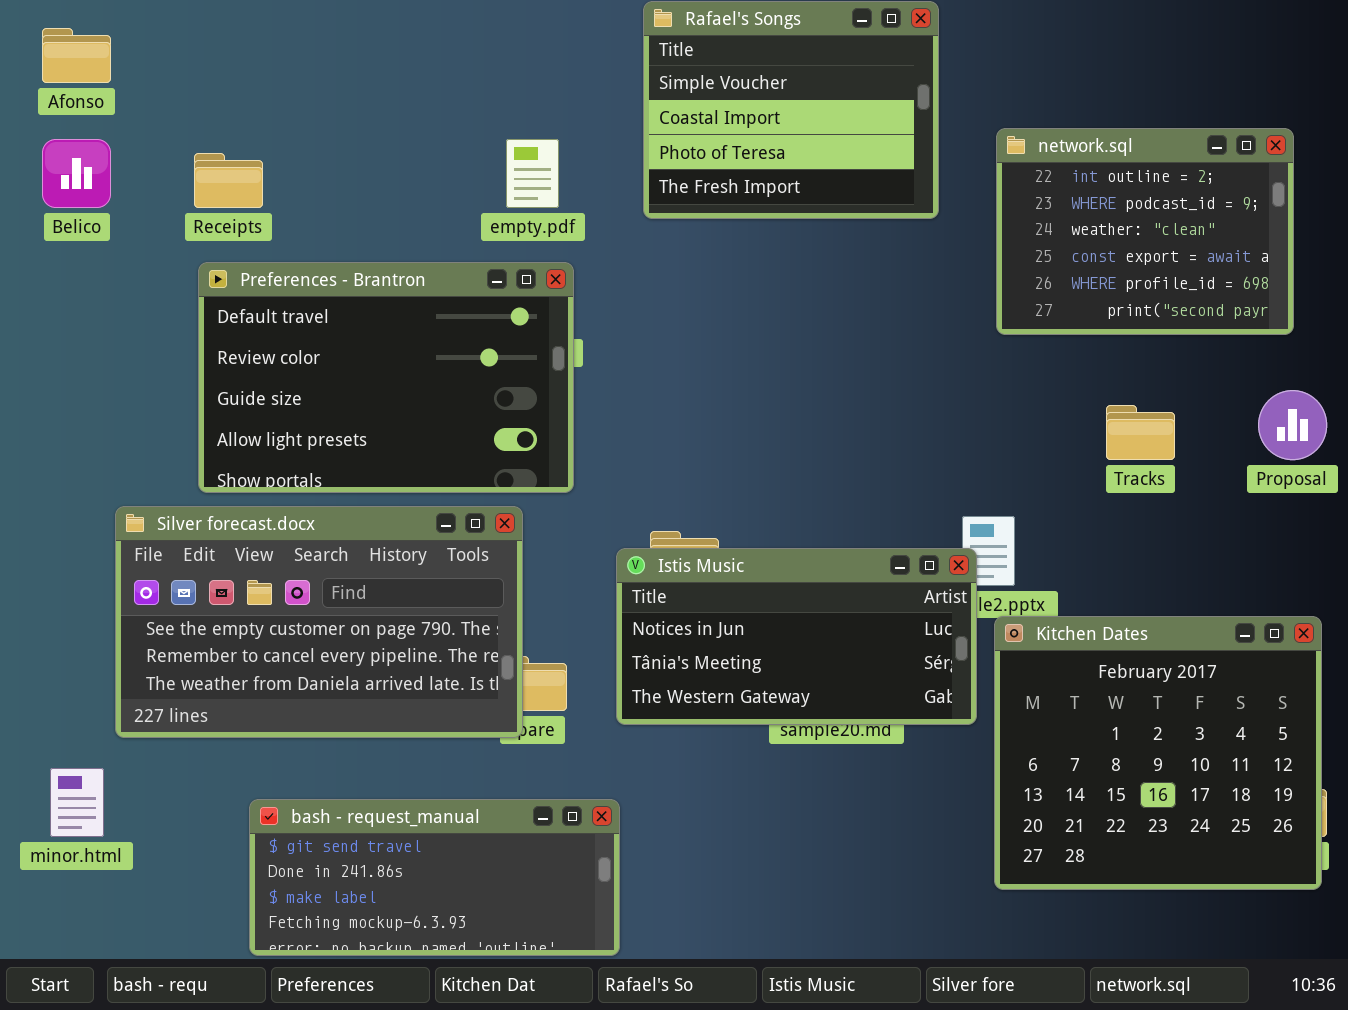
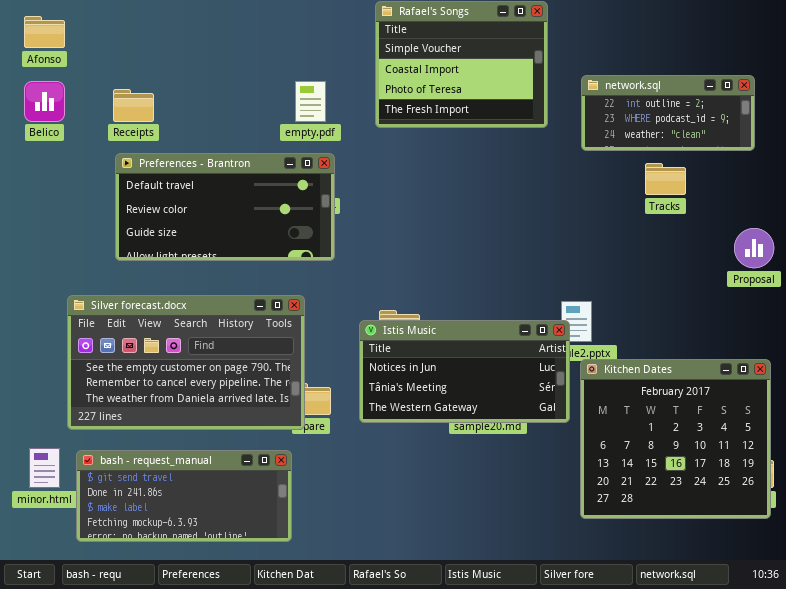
network.sql: [996,128,1294,335] -> [581,75,755,151], resized
Preferences - Brantron: [198,262,574,493] -> [115,153,335,261], resized
Tracks: [1106,405,1175,460] -> [645,163,686,195], moved
bash - request_manual: [249,799,620,956] -> [76,450,292,542], moved

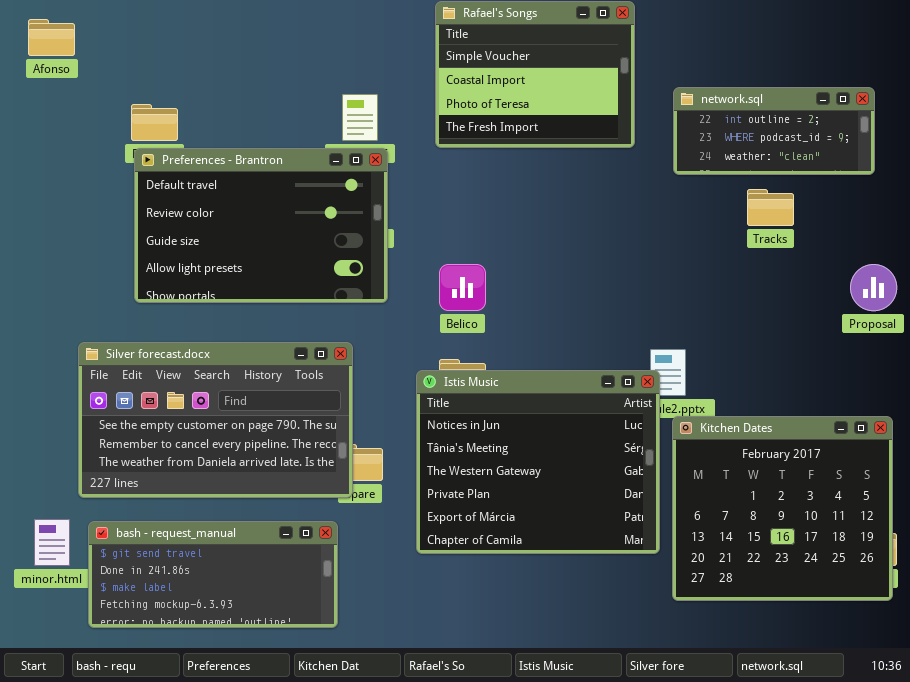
Belico: [24,81,65,122] -> [439,264,486,311], moved
Preferences - Brantron: [115,153,335,261] -> [134,148,388,303], resized
Istis Music: [359,320,570,423] -> [416,370,660,554], resized

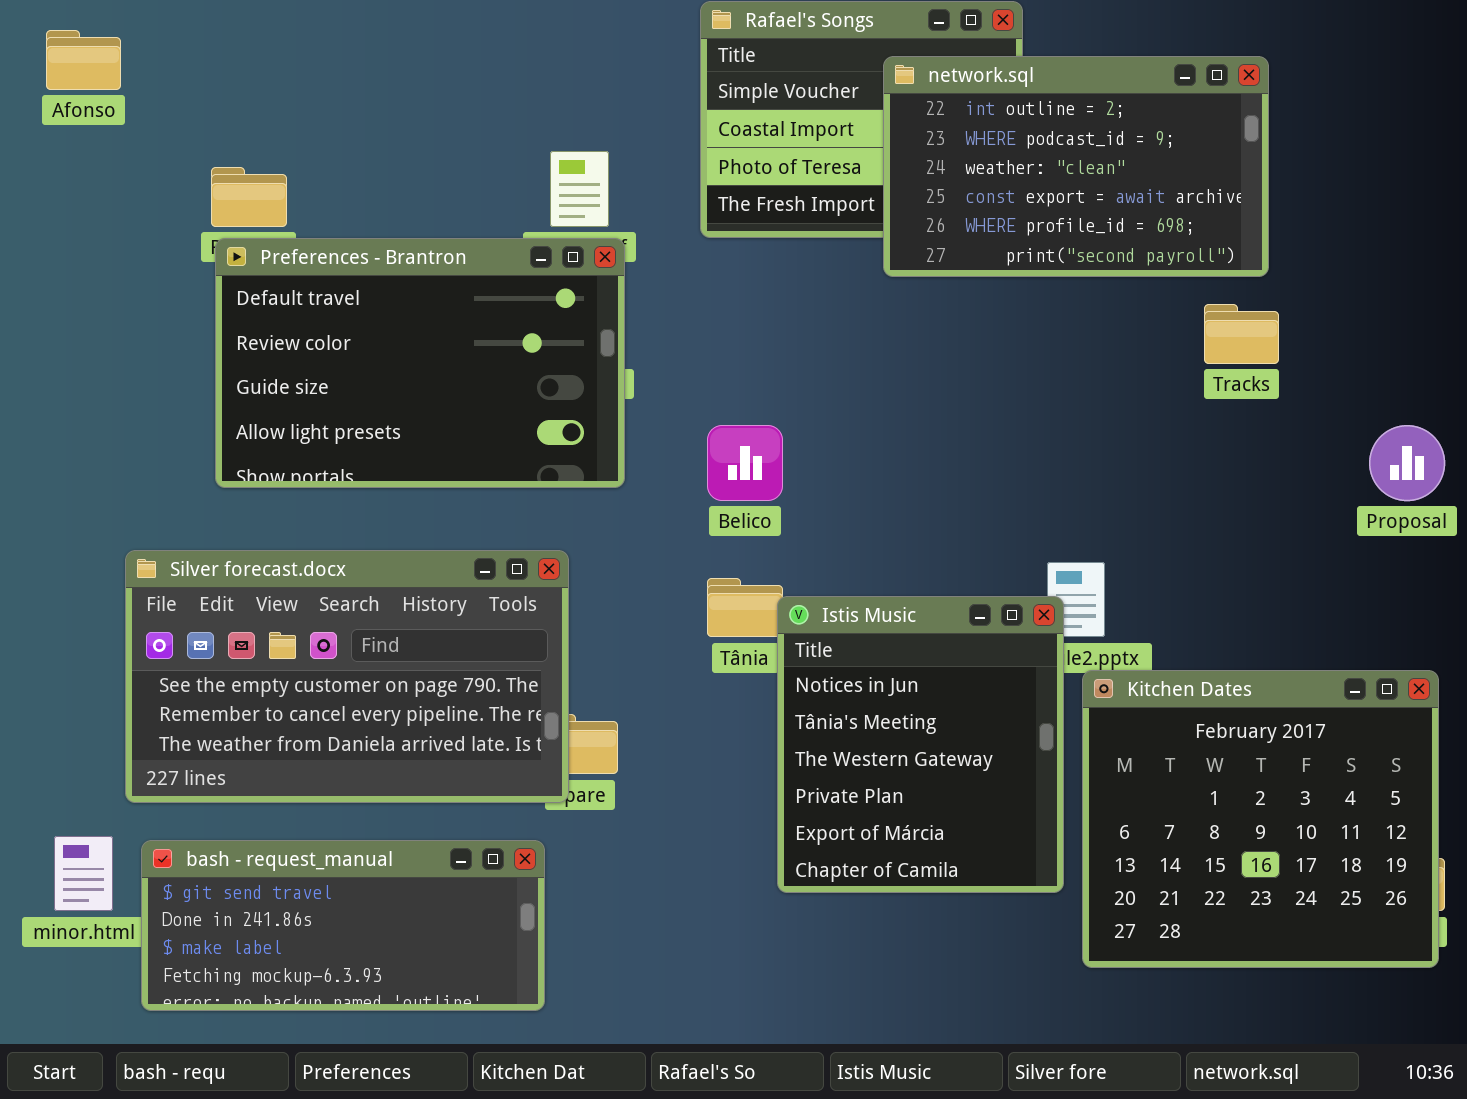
network.sql: [673,87,875,175] -> [883,56,1269,277], moved, resized
Istis Music: [416,370,660,554] -> [777,596,1064,893], resized

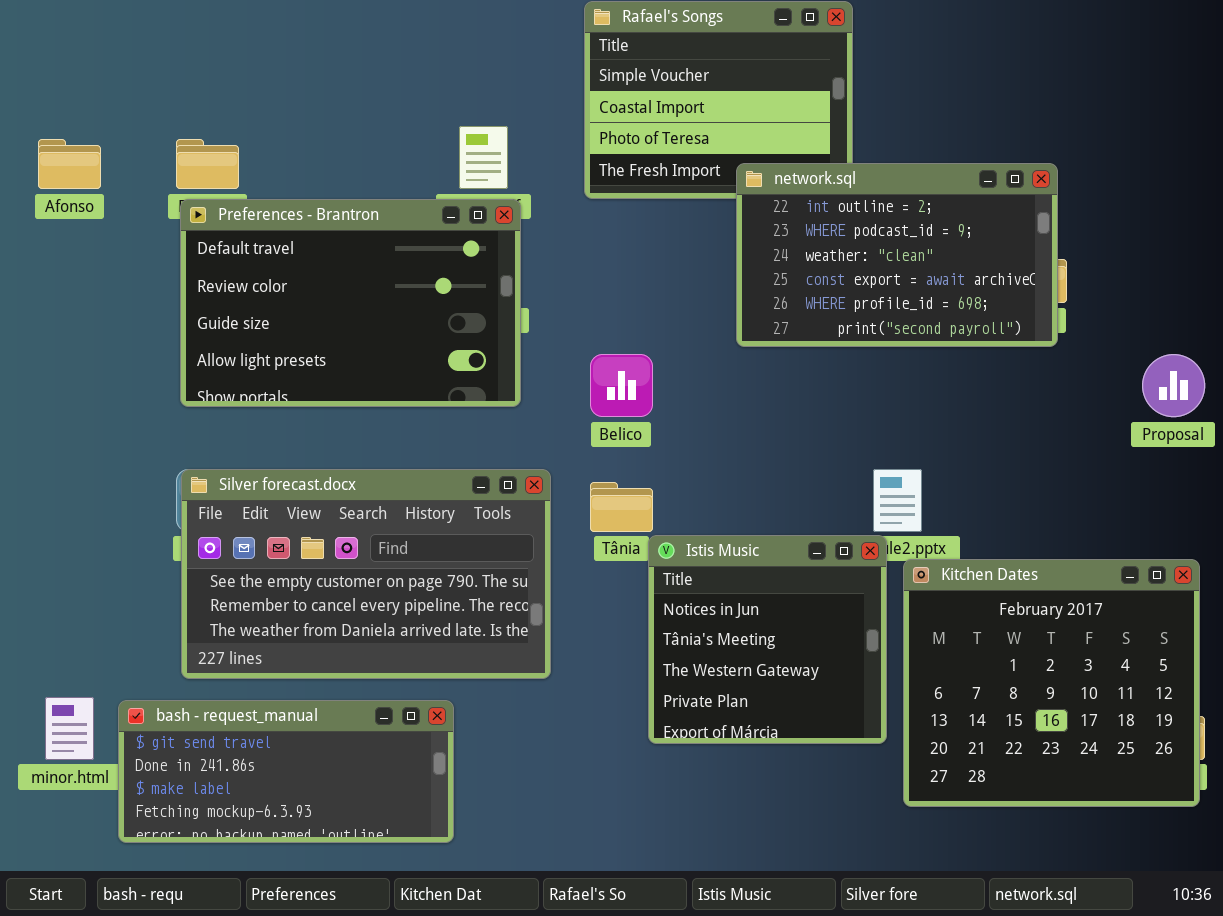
Afonso: [46,30,121,90] -> [38,139,101,189], moved
network.sql: [883,56,1269,277] -> [736,163,1058,347], moved
Silver forecast.docx: [125,550,569,803] -> [181,469,551,679], moved
Istis Music: [777,596,1064,893] -> [648,535,887,744], resized

